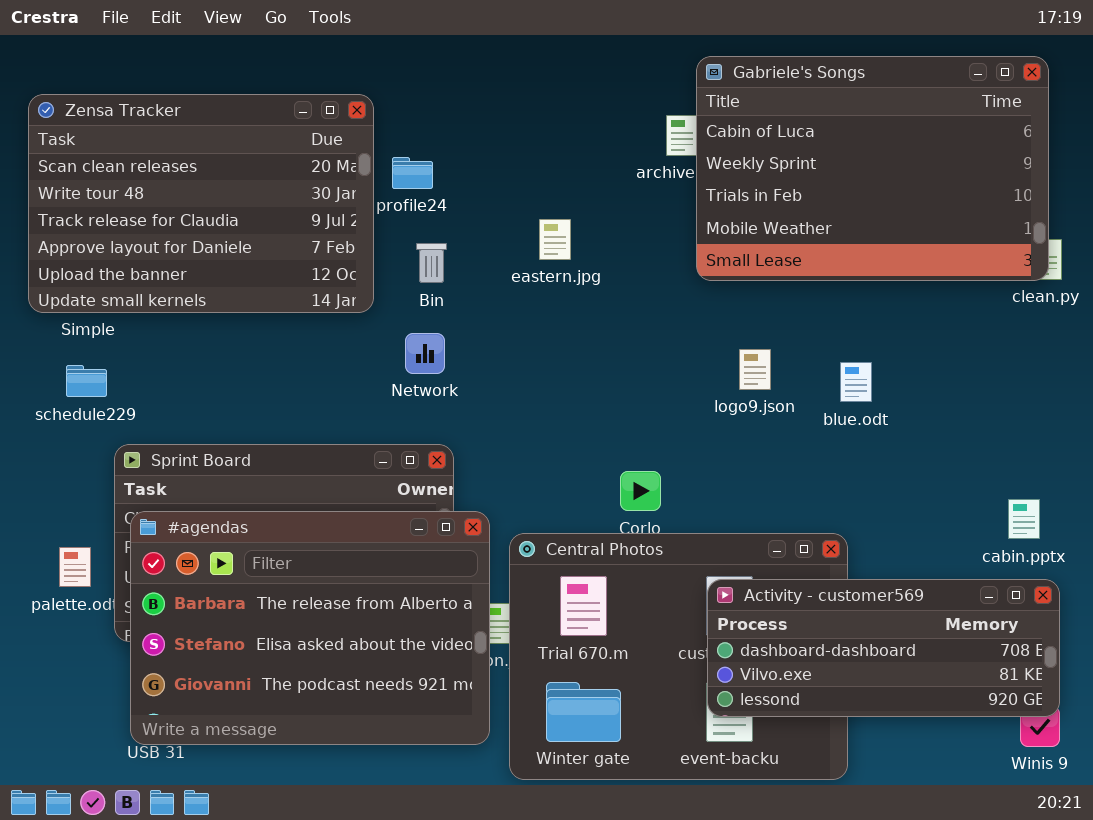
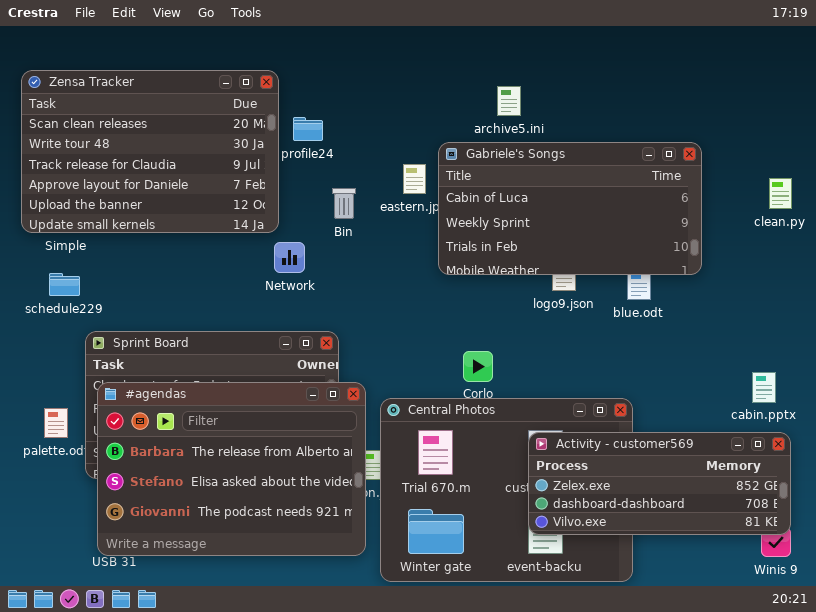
Gabriele's Songs: [696,56,1049,281] -> [438,142,702,275], moved, resized
Bin: [416,243,447,283] -> [332,188,356,219], moved
Network: [405,333,445,374] -> [274,242,305,273], moved
Activity - customer569: [707,579,1060,717] -> [528,432,791,535], scrolled up 1 row

